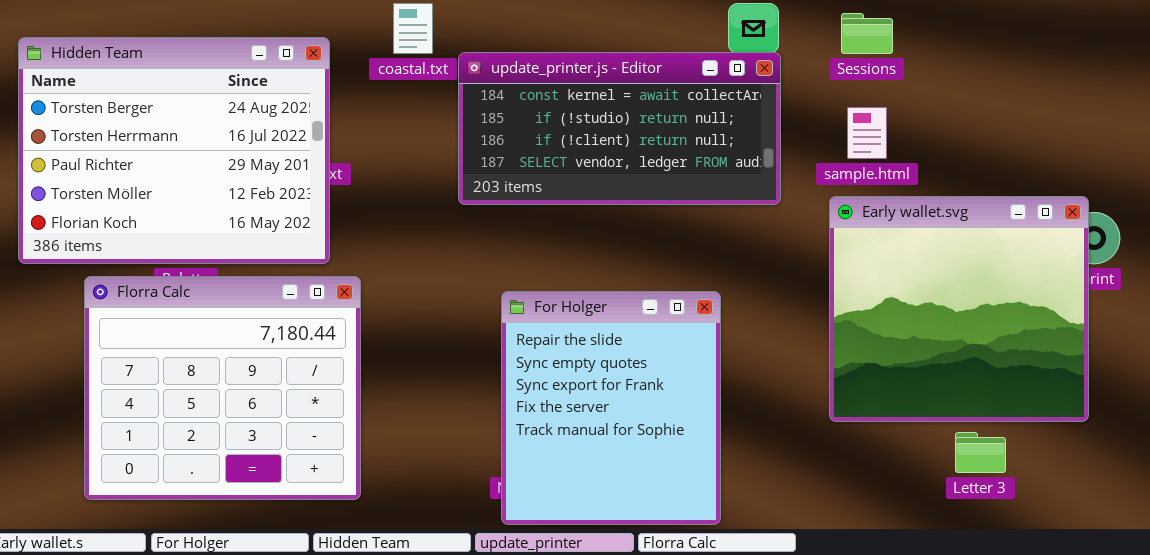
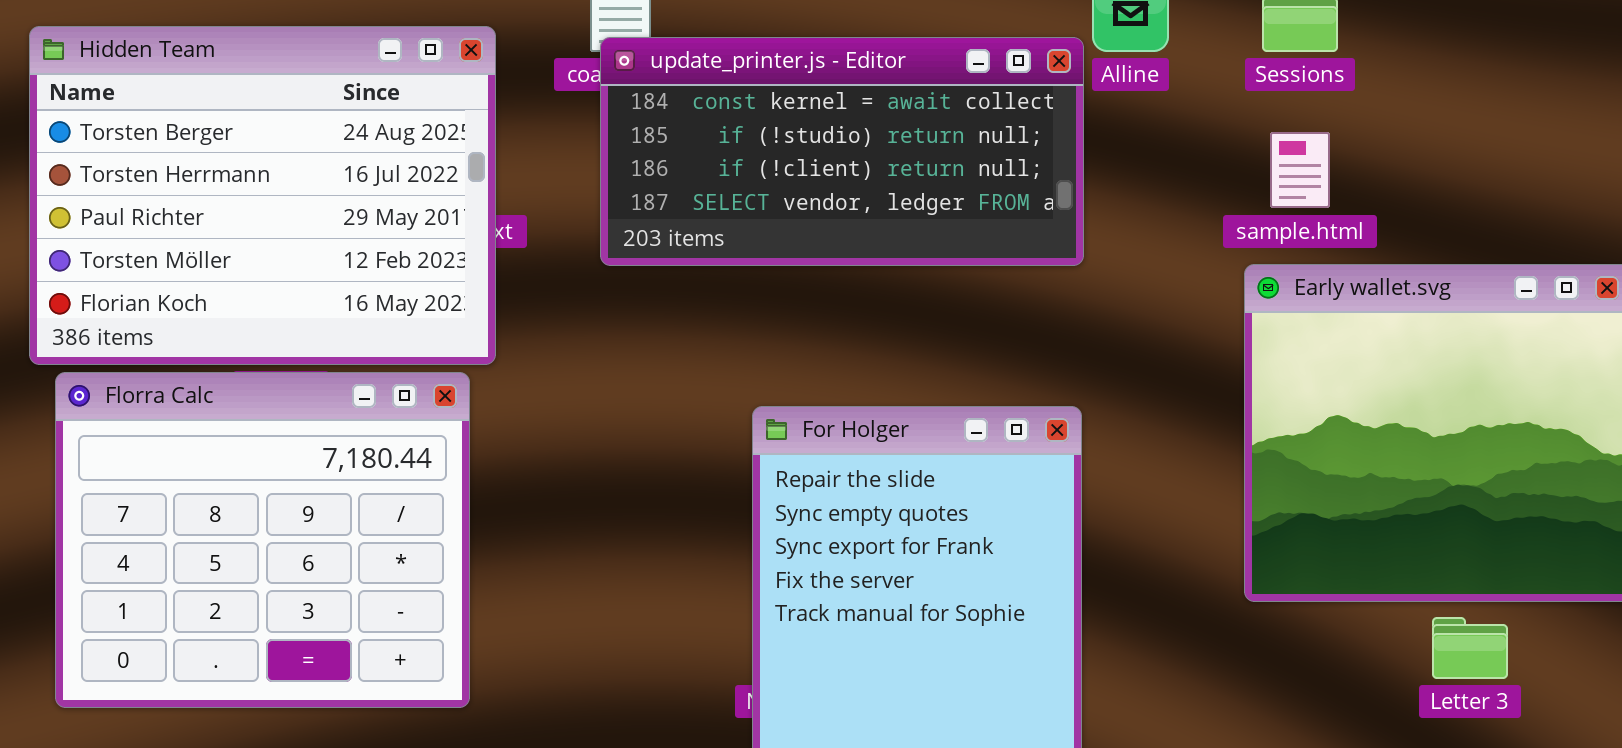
update_printer.js - Editor: [458,52,781,205] -> [600,37,1084,266], moved
Florra Calc: [84,276,361,500] -> [55,372,470,708], moved

